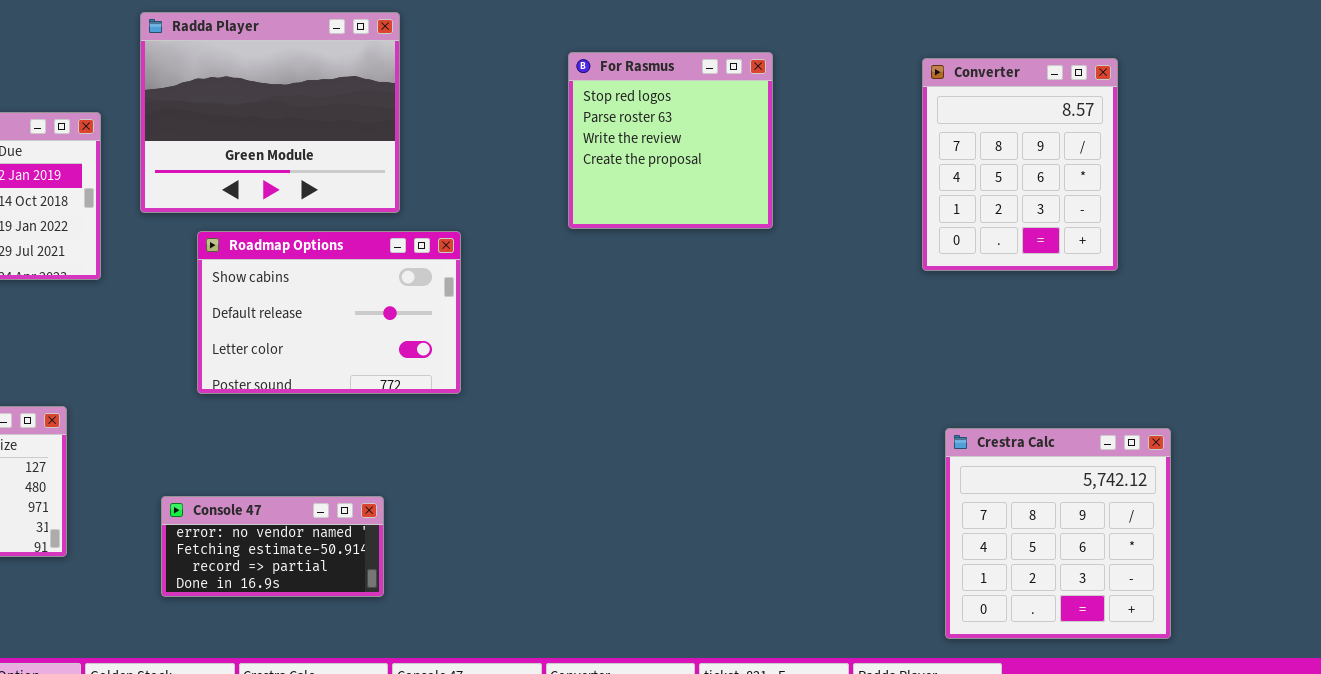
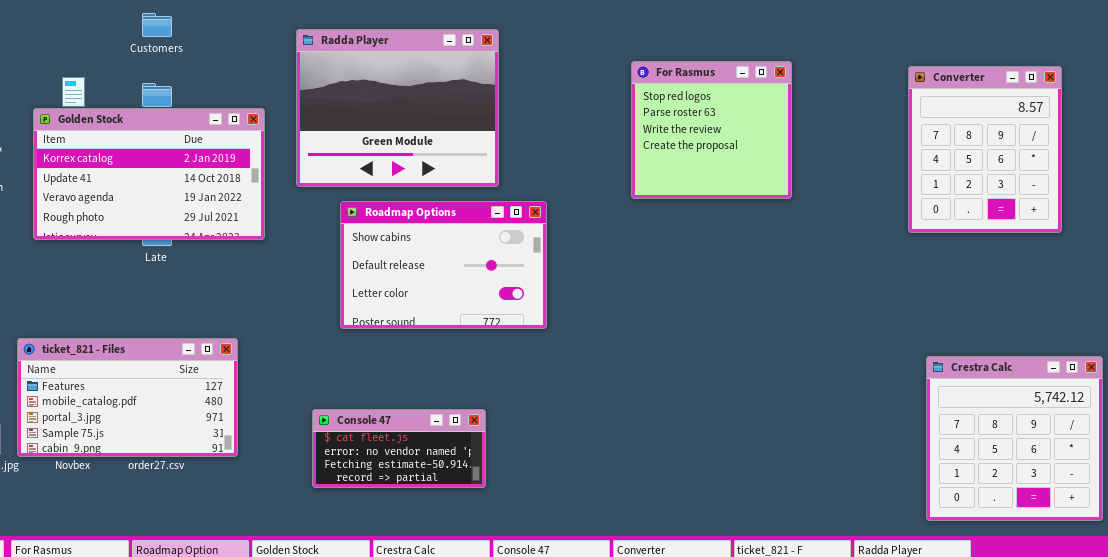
Console 47: [161,496,384,597] -> [312,409,486,488], scrolled up 1 row

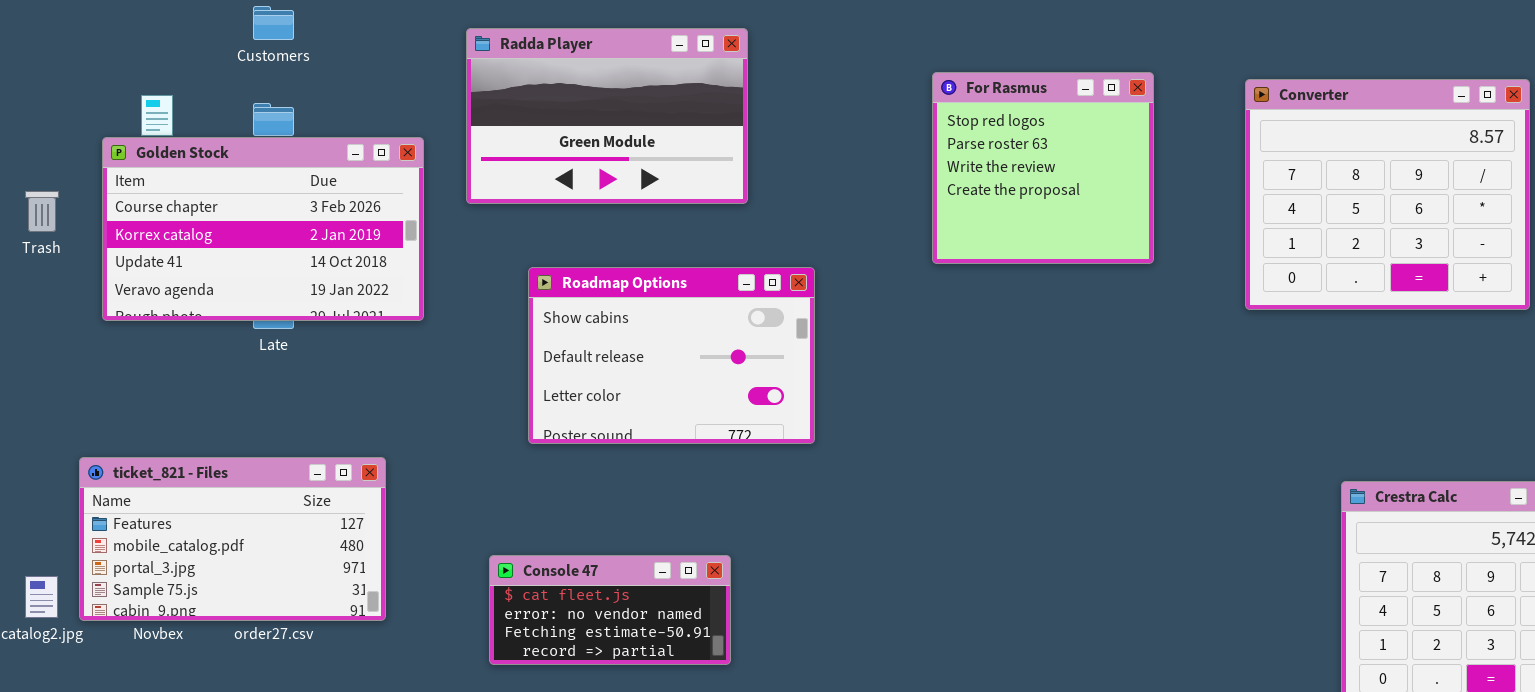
Radda Player: [296,29,499,187] -> [466,28,748,204], resized
Converter: [908,66,1062,233] -> [1245,79,1530,310], resized
Golden Stock: [33,108,265,240] -> [102,137,424,321], scrolled up 1 row

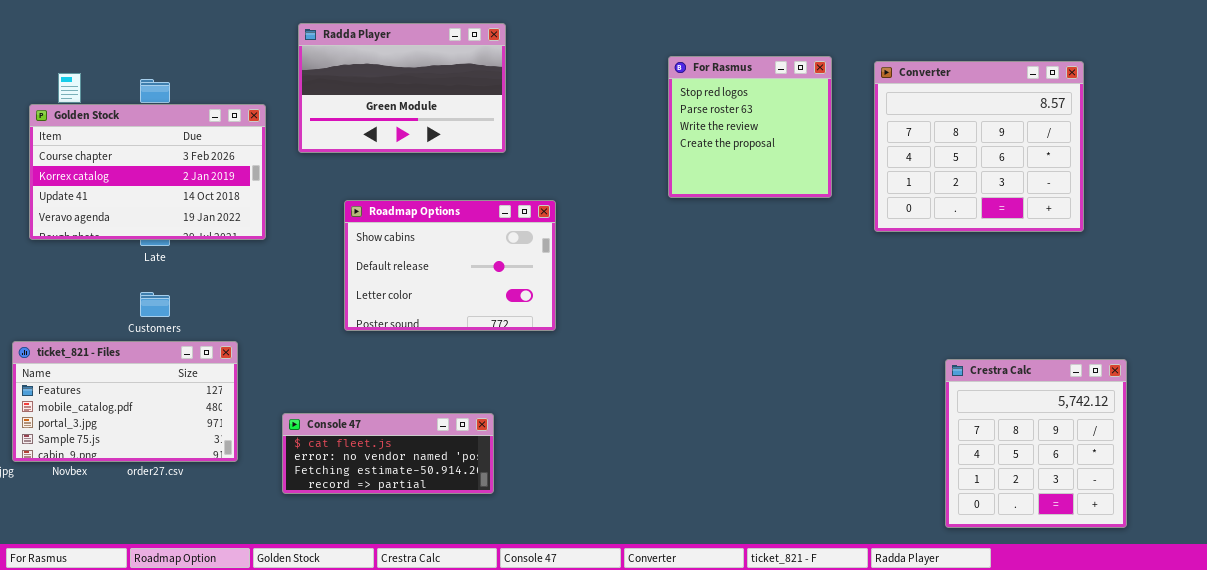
Customers: [253,6,294,40] -> [140,292,170,317], moved
For Rasmus: [932,72,1154,264] -> [668,56,832,198], moved
Console 47: [489,555,731,665] -> [282,413,494,494], resized

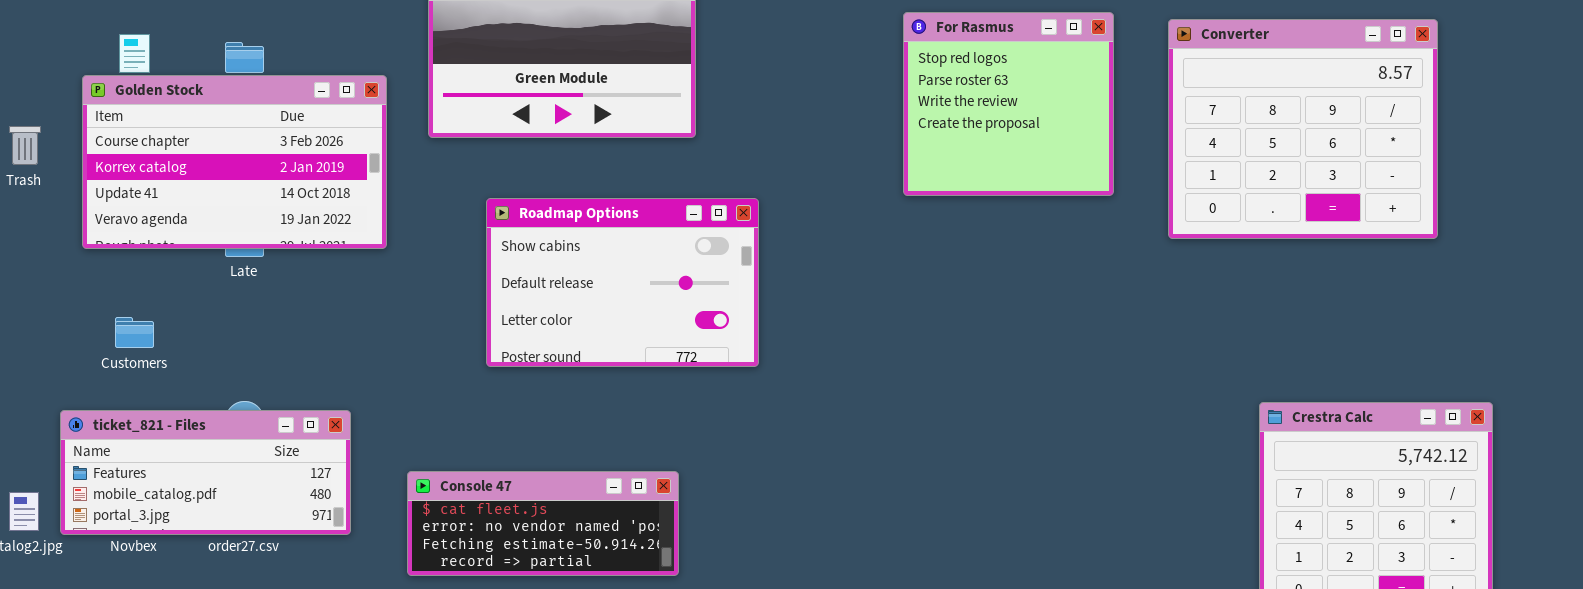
Customers: [140,292,170,317] -> [115,317,154,348], moved
ticket_821 - Files: [12,341,238,462] -> [60,410,351,535], resized

